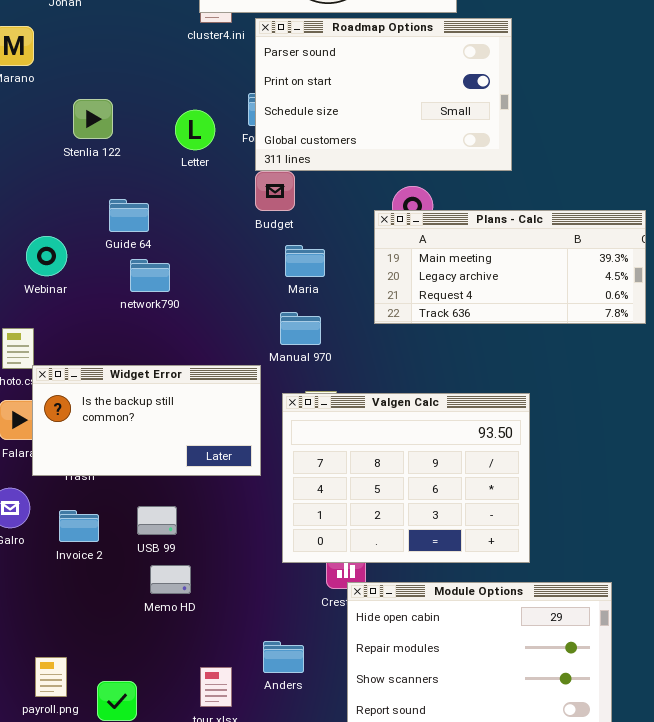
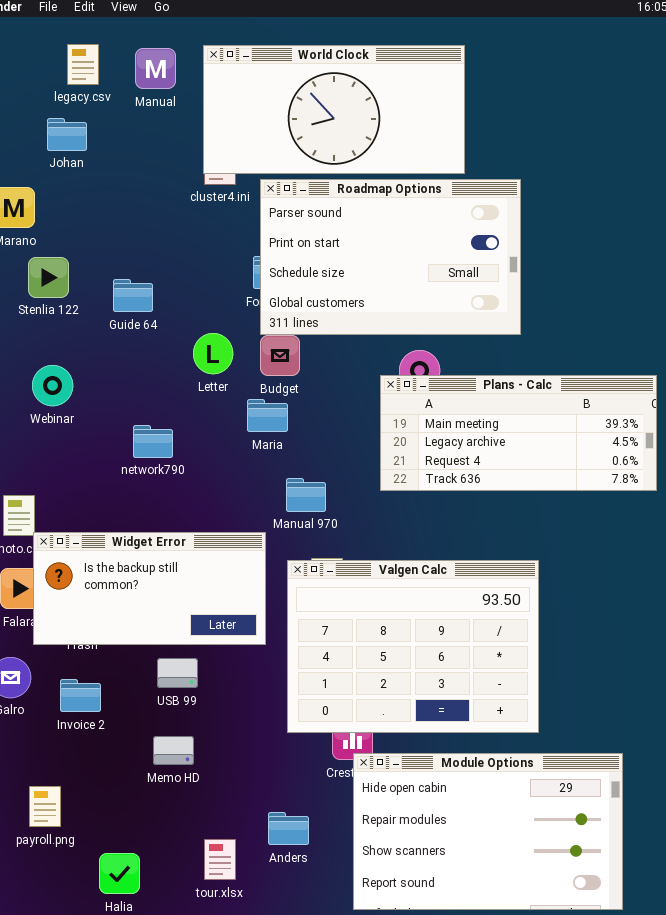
Stenlia 122: [73,99,113,139] -> [28,257,69,298], moved
Letter: [175,110,215,150] -> [193,333,233,374], moved
Guide 64: [109,199,149,232] -> [113,279,153,312], moved
Webinar: [26,236,67,276] -> [32,365,73,406], moved
Maria: [285,245,325,277] -> [247,399,288,432], moved
USB 99: [137,506,177,535] -> [157,658,198,688], moved
payroll.png: [35,657,67,697] -> [29,786,61,827], moved

